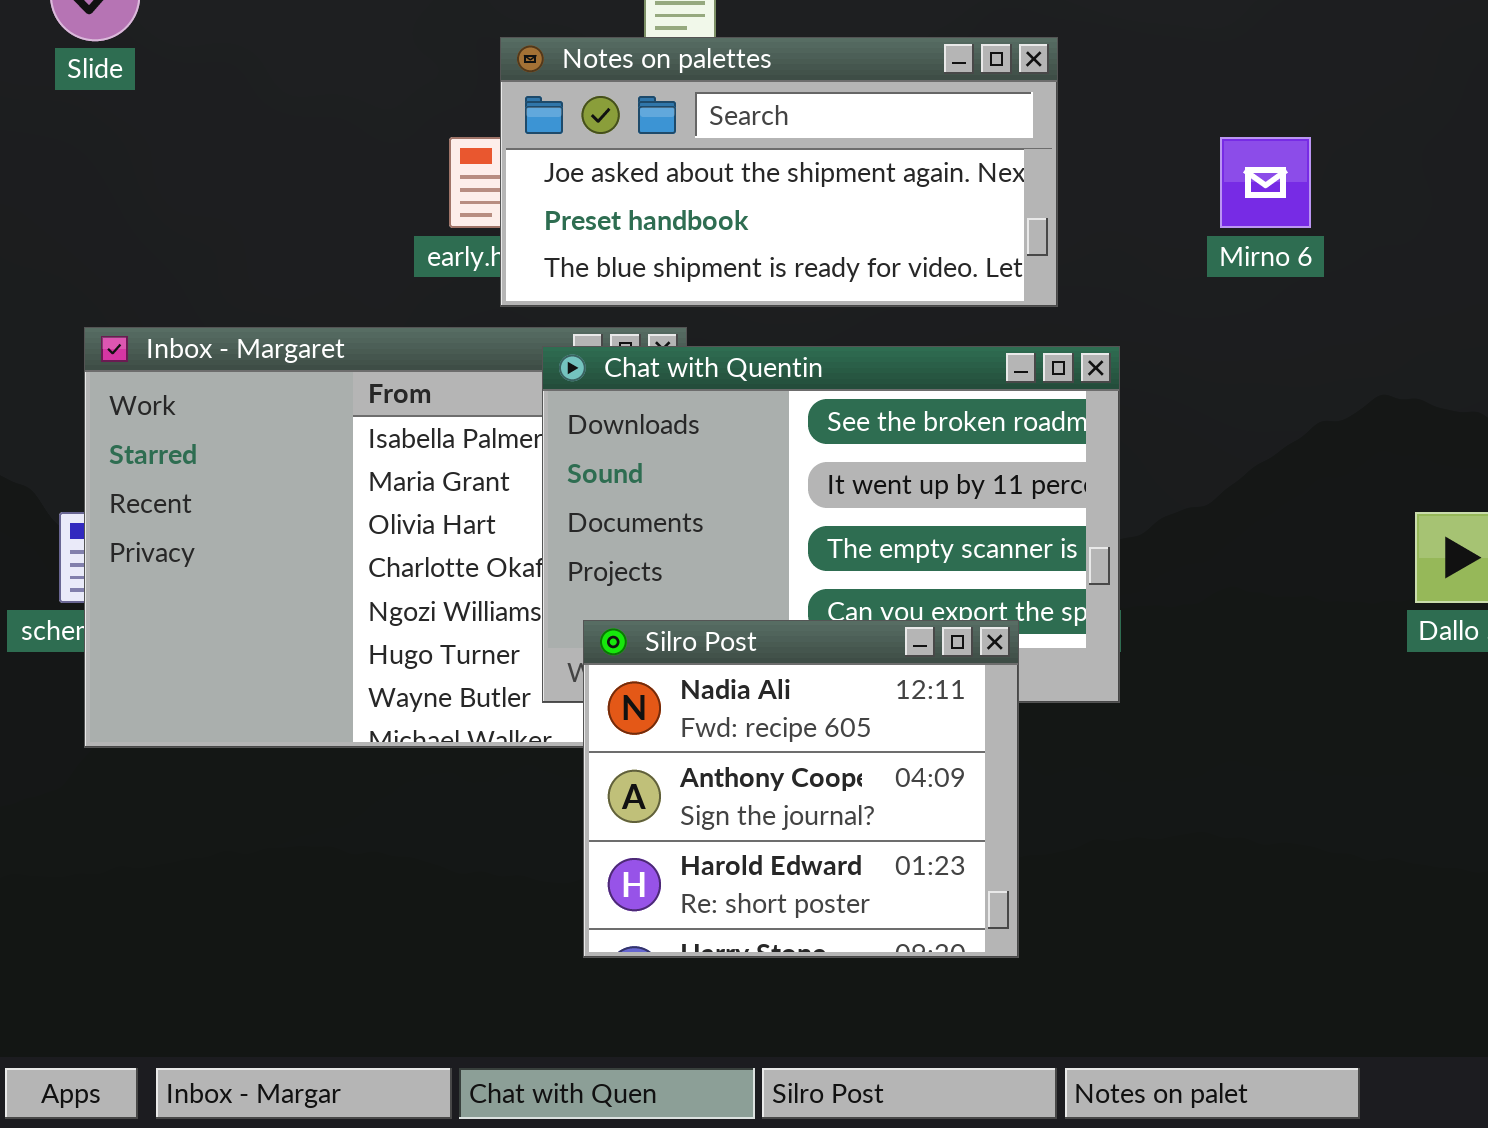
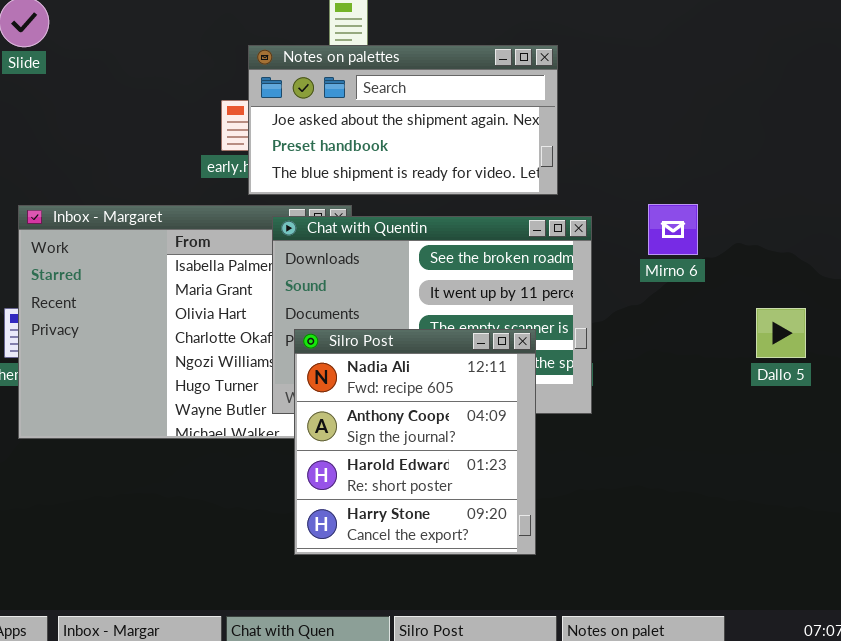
Mirno 6: [1220,137,1311,228] -> [648,204,698,255], moved
Silro Post: [583,620,1019,958] -> [294,329,536,555], resized

